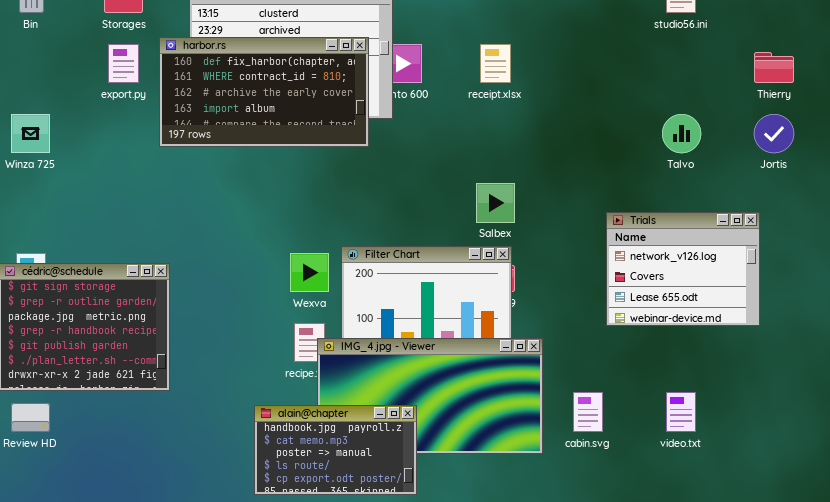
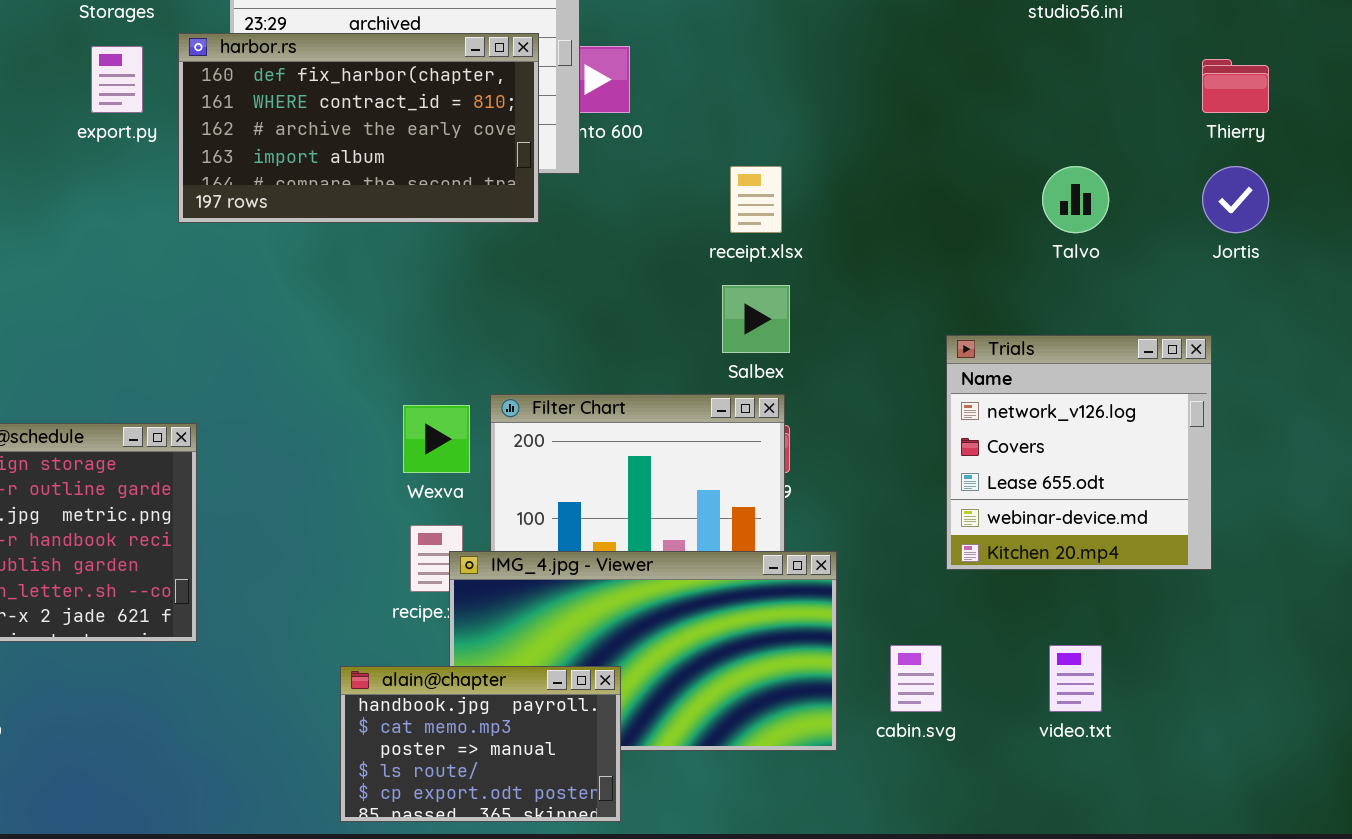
receipt.xlsx: [480,44,511,83] -> [730,166,782,233], moved
Trials: [606,212,760,326] -> [946,335,1212,570], resized

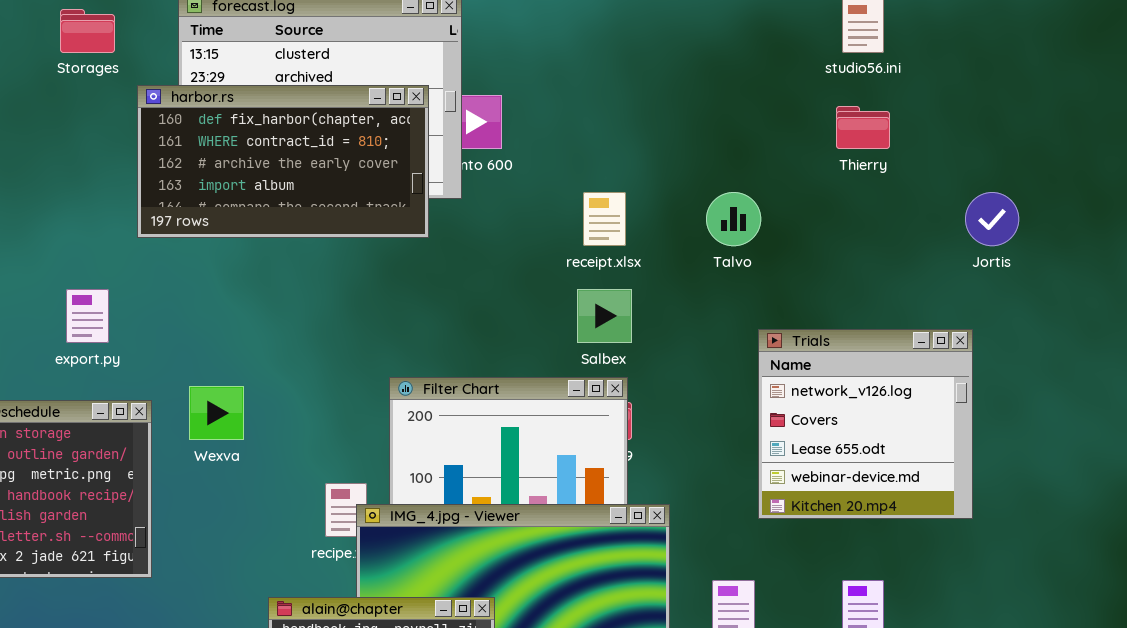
export.py: [91,46,143,113] -> [66,289,109,343], moved
Thierry: [1202,59,1269,113] -> [836,106,890,149], moved
Talvo: [1042,166,1109,233] -> [706,192,761,246], moved
Wexva: [403,405,470,473] -> [189,386,244,440], moved

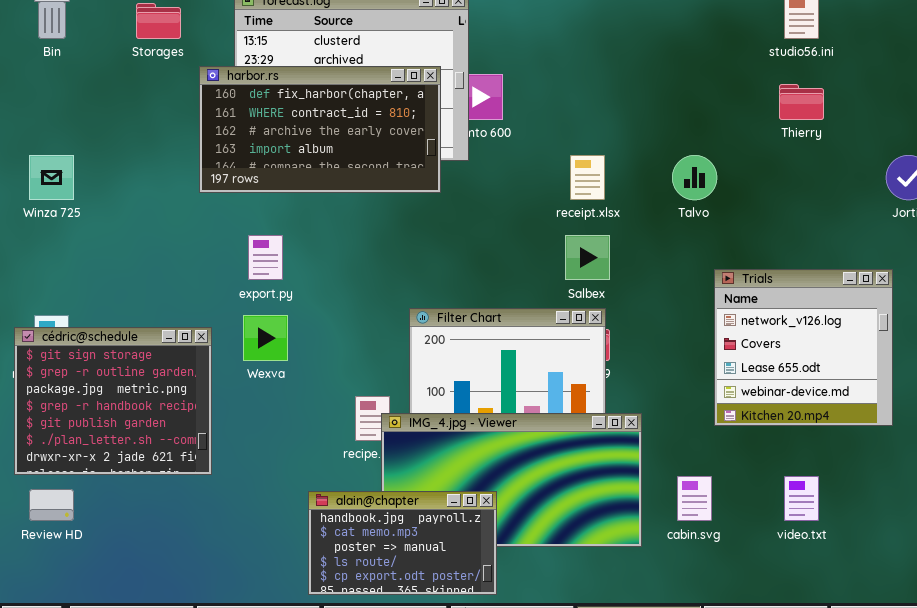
export.py: [66,289,109,343] -> [248,235,283,280], moved

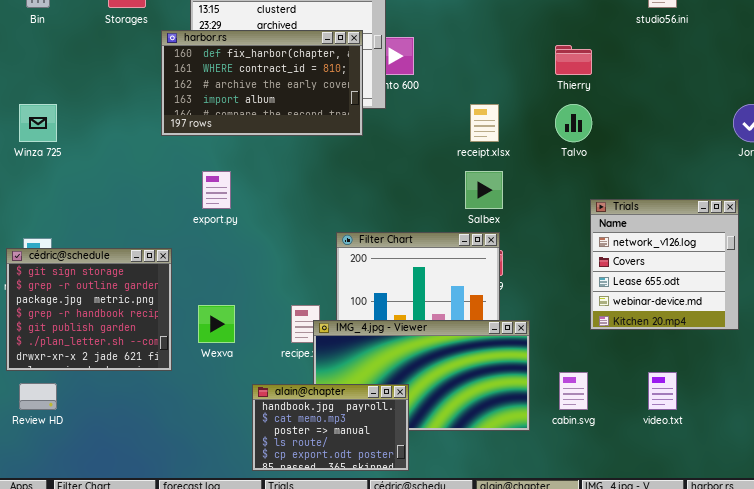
Thierry: [779,84,824,120] -> [555,45,592,75], moved
Wexva: [243,315,288,361] -> [198,305,235,343], moved

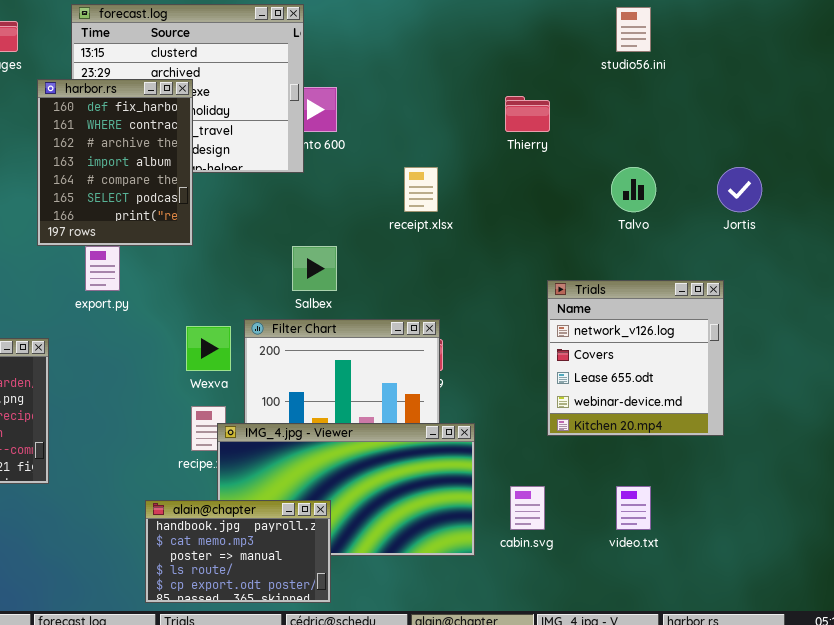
harbor.rs: [161,30,363,136] -> [37,79,193,246], resized
Talvo: [555,104,592,142] -> [611,167,656,212], moved
Salbex: [465,171,503,209] -> [292,246,337,291], moved
Wexva: [198,305,235,343] -> [186,326,231,371], moved

